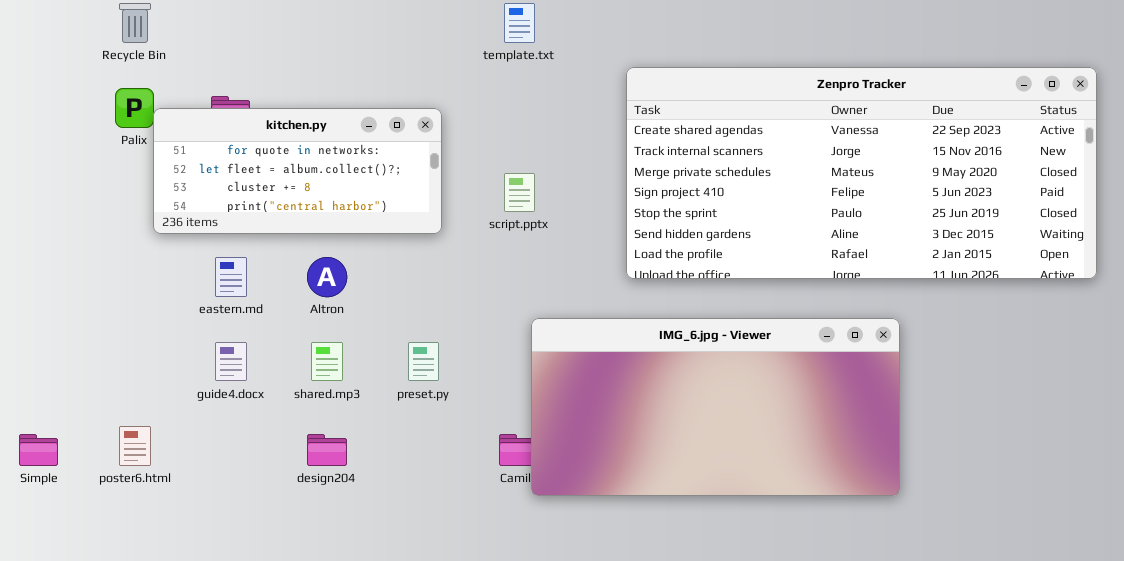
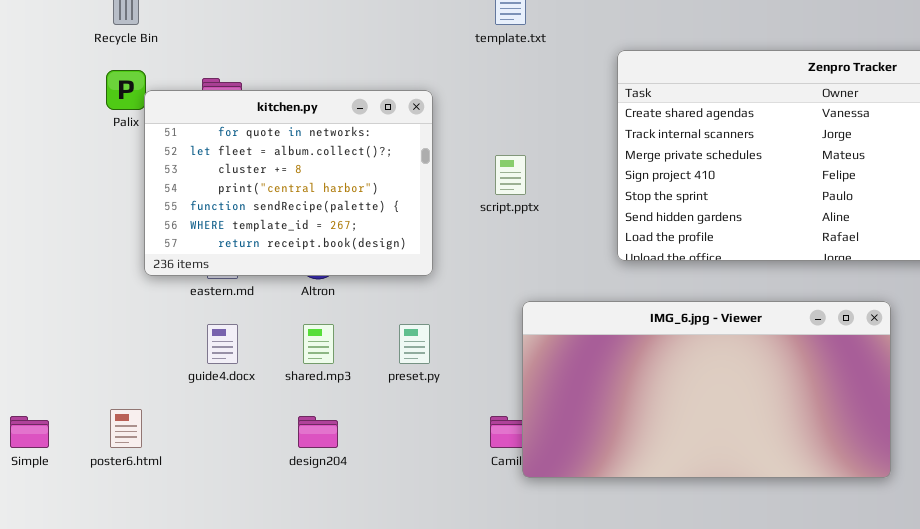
kitchen.py: [153,108,442,234] -> [144,90,433,276], resized

